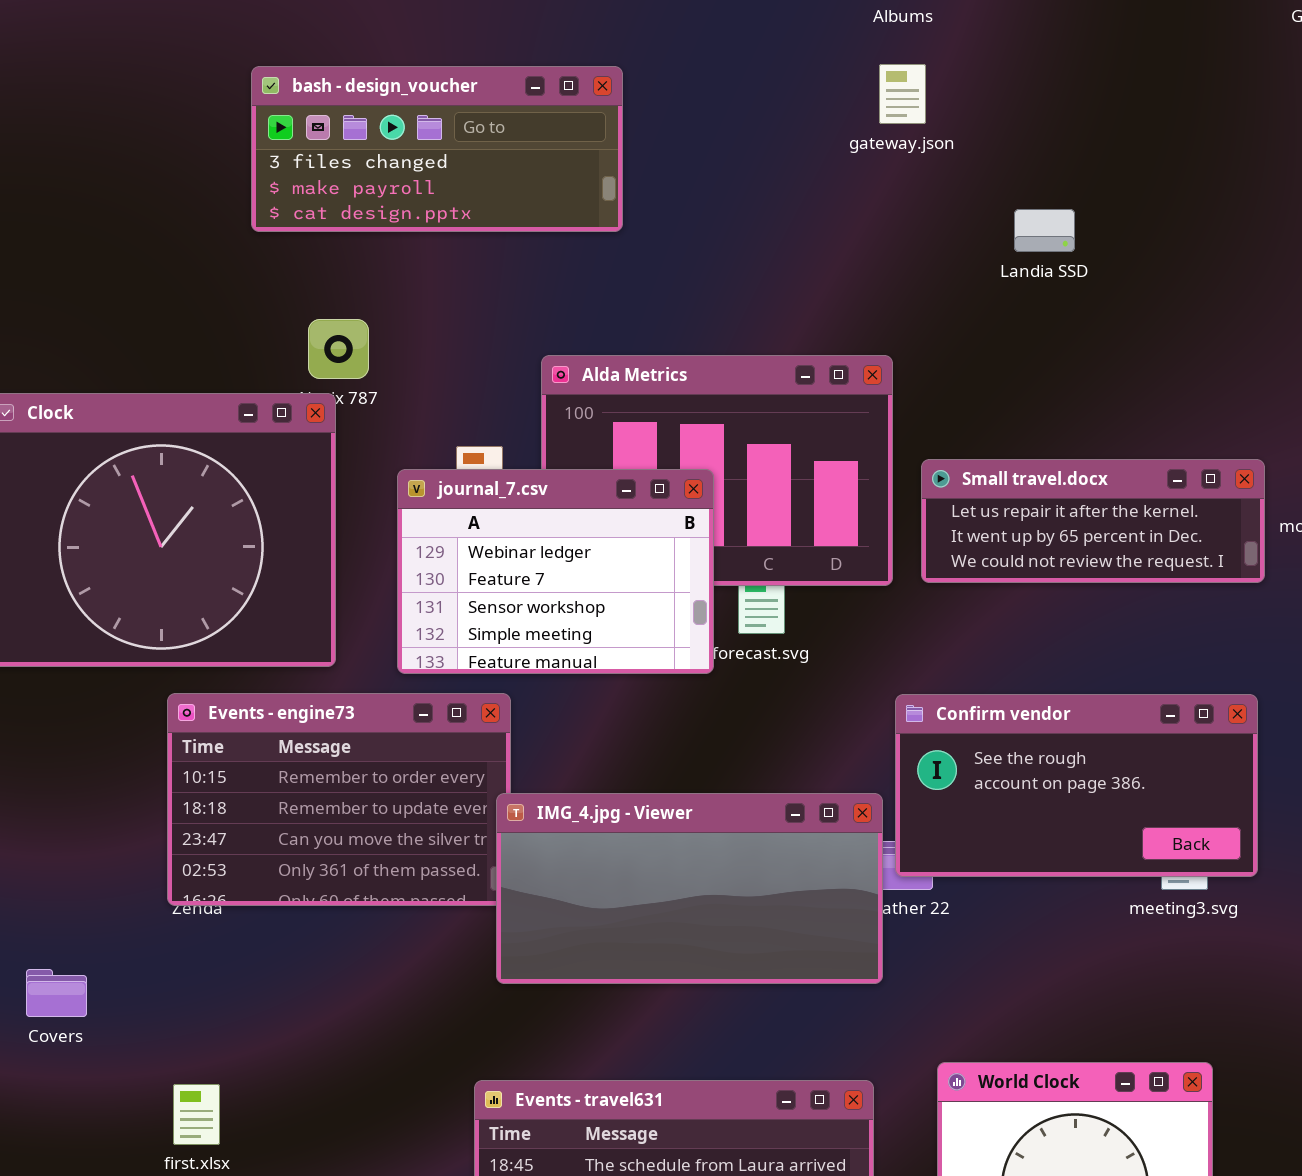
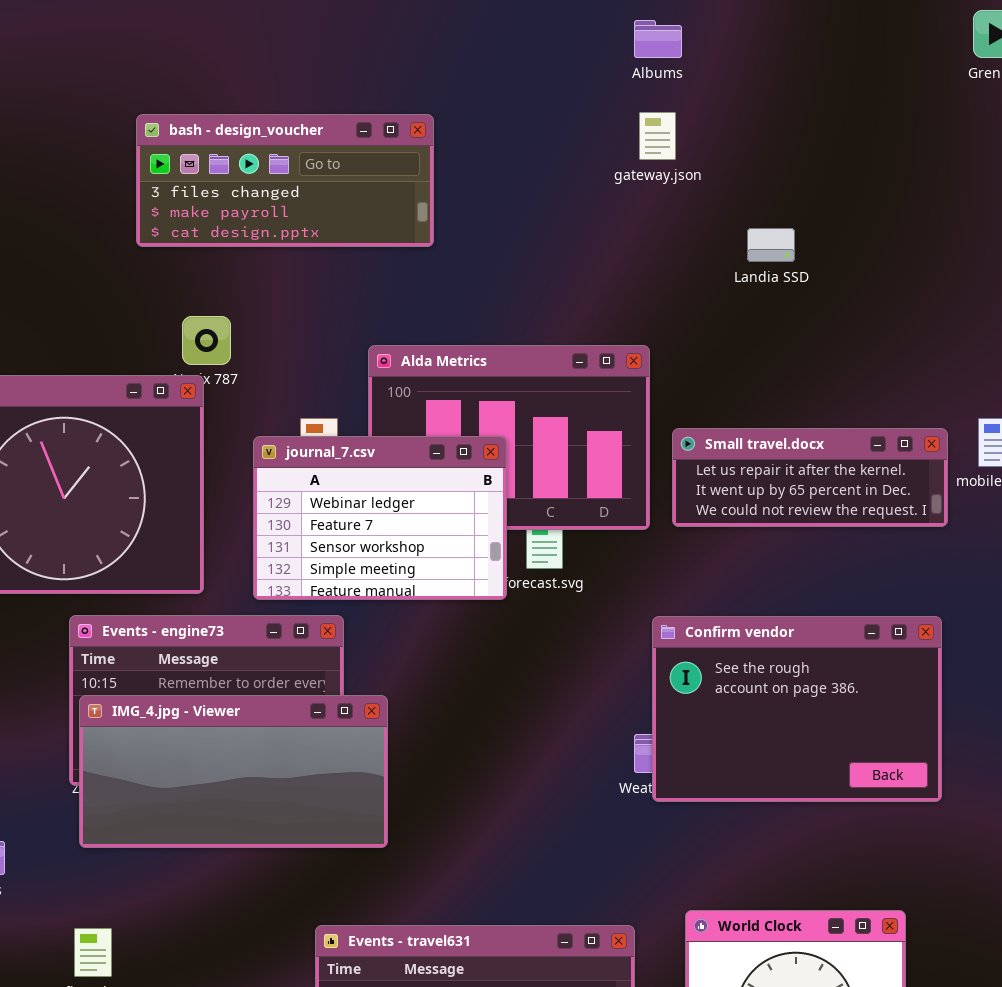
Confirm vendor: [895,694,1258,877] -> [652,616,942,802], resized
IMG_4.jpg - Viewer: [496,793,883,984] -> [79,695,388,848], moved

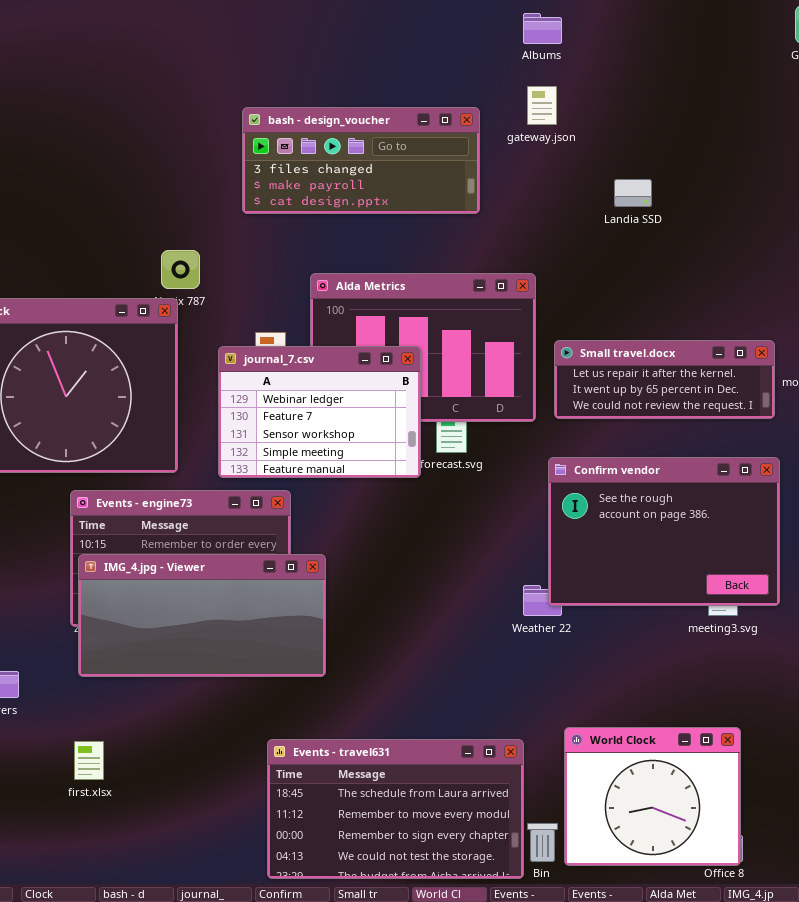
bash - design_voucher: [136,114,434,247] -> [242,107,480,214], moved
Confirm vendor: [652,616,942,802] -> [548,457,780,606], moved

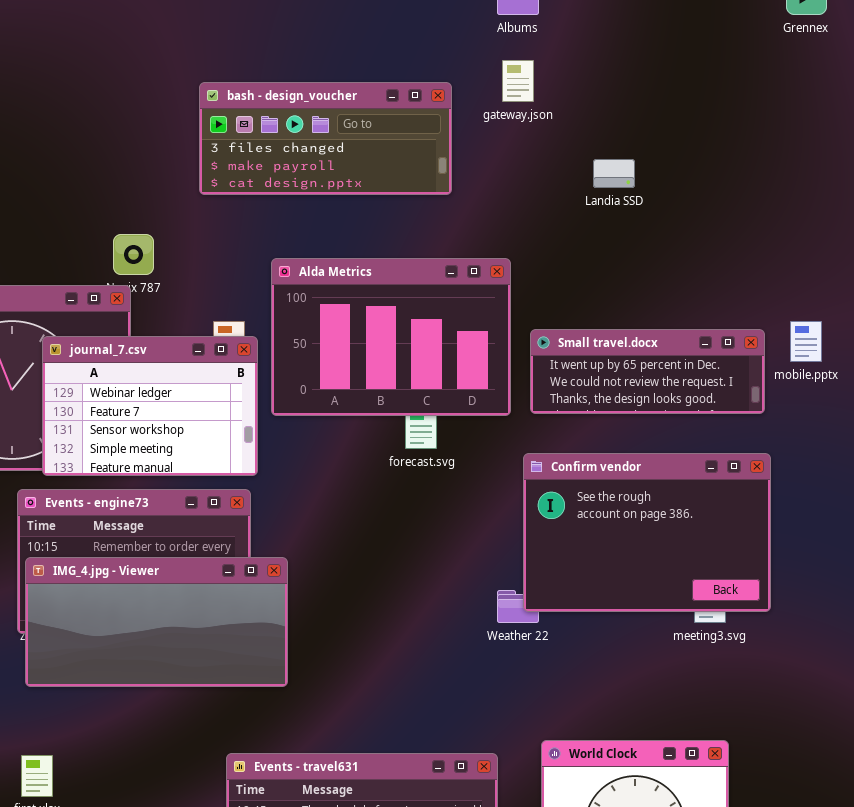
Small travel.docx: [554,340,775,419] -> [530,329,765,414], scrolled down 1 row
journal_7.csv: [218,346,421,478] -> [42,336,258,476], moved

